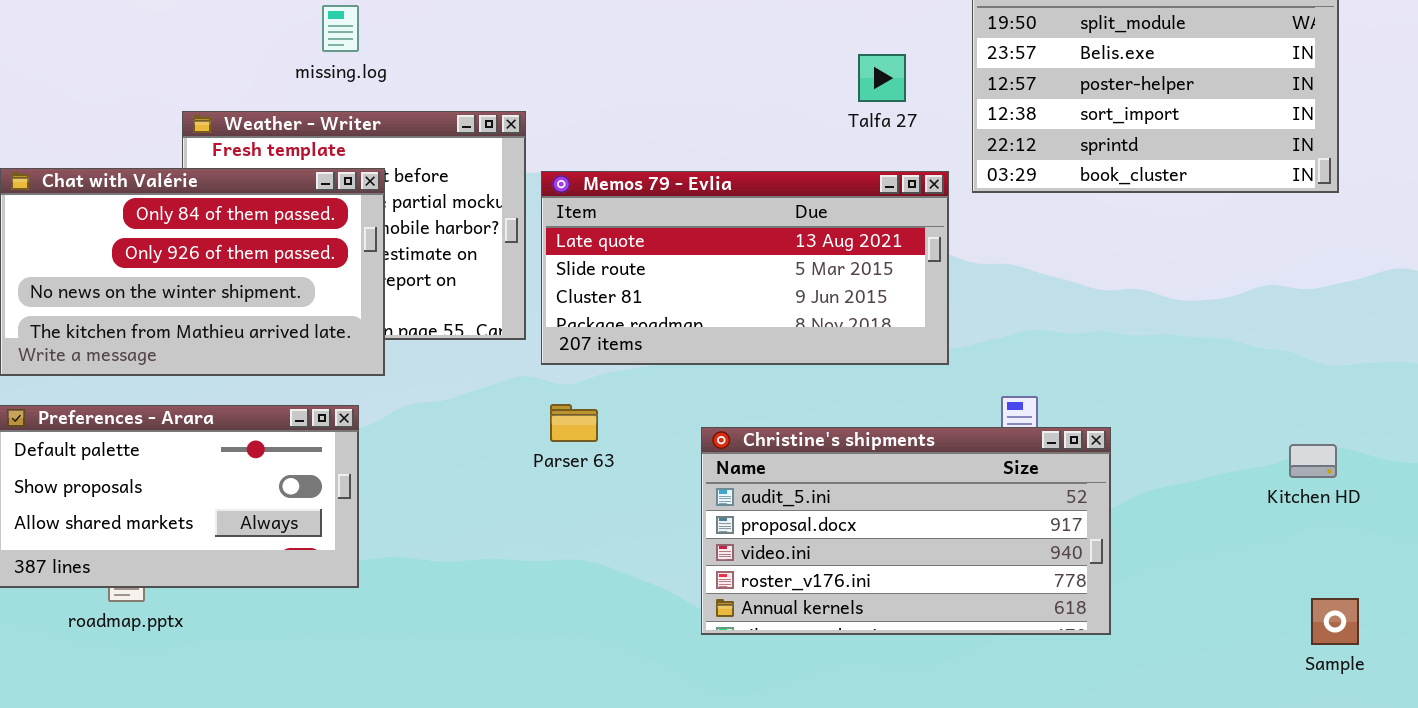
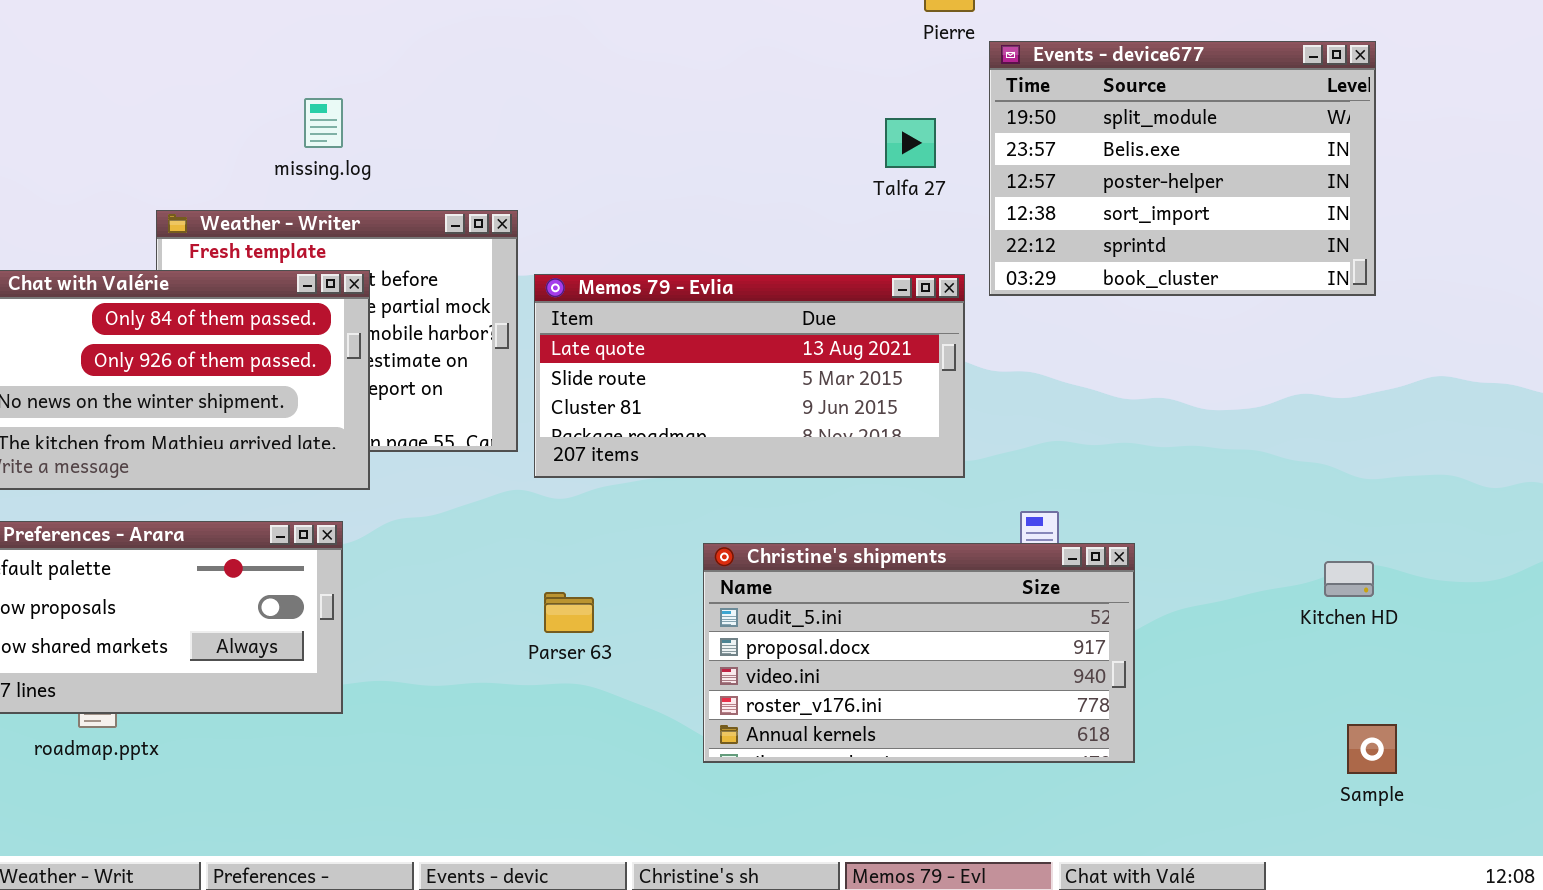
Talfa 27: [858,54,906,102] -> [885,118,936,168], moved
Parser 63: [550,404,598,442] -> [544,592,594,633], moved

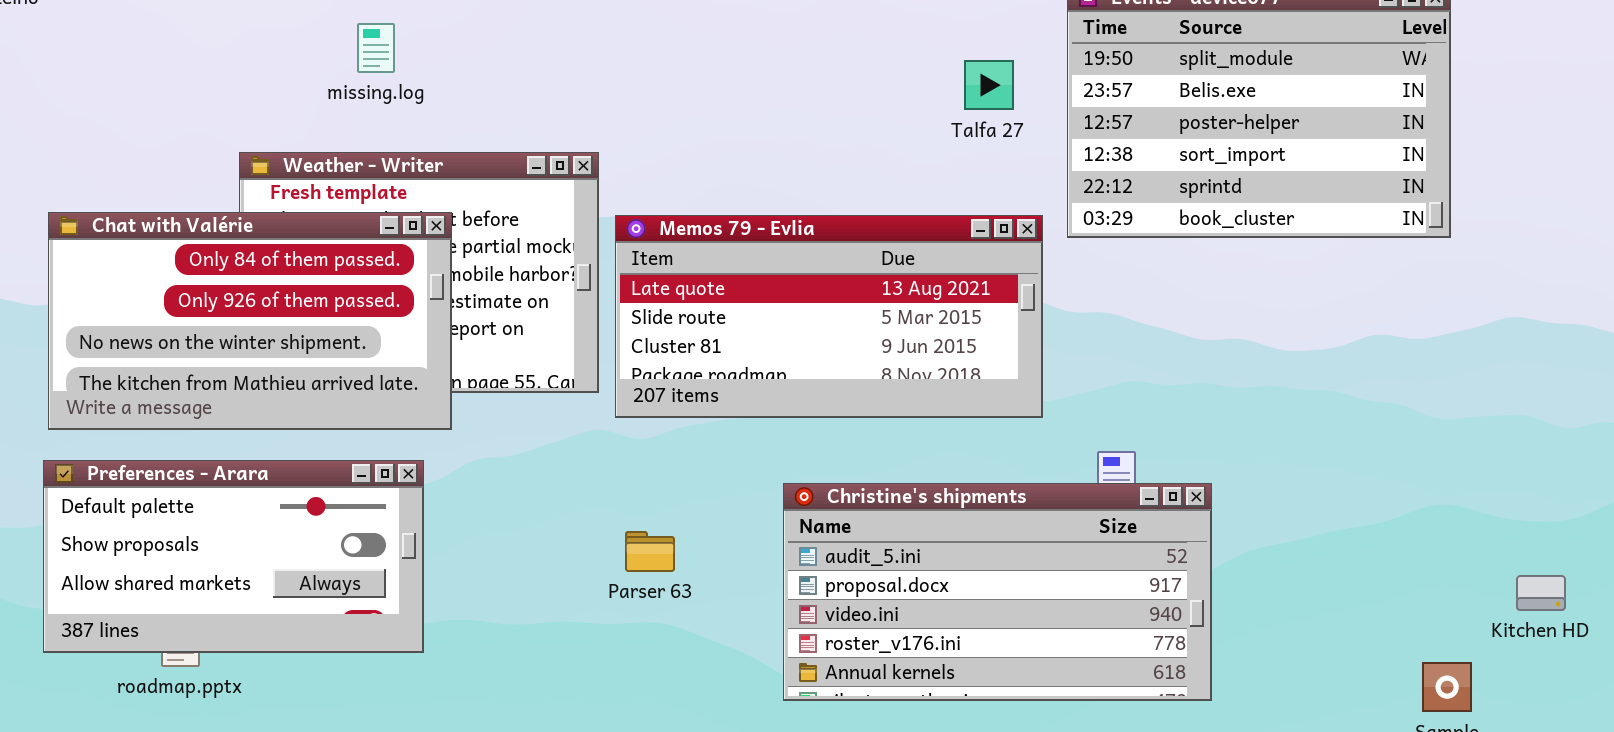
missing.log: [304,98,343,148] -> [357,23,395,73], moved
Kitchen HD: [1324,561,1374,597] -> [1516,575,1566,611], moved

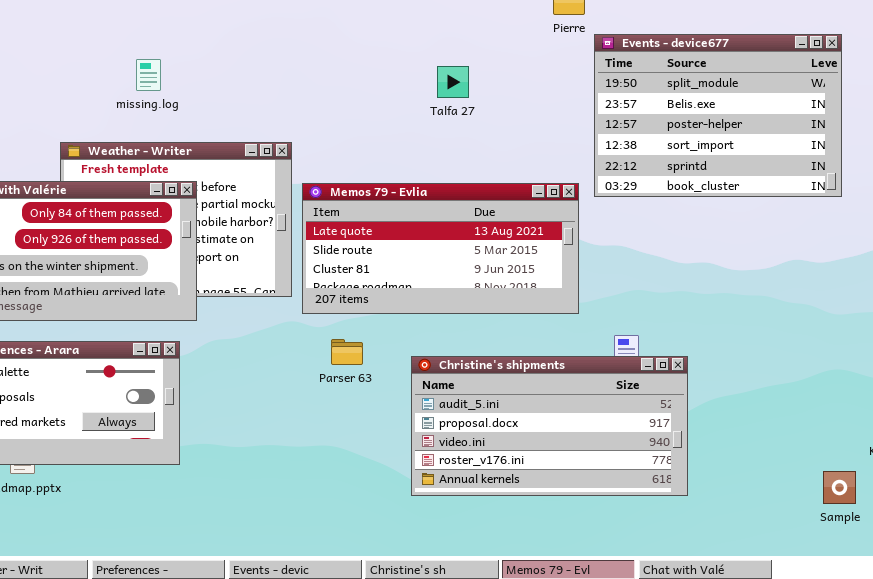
Talfa 27: [964,60,1014,110] -> [437,66,469,98], moved
Parser 63: [625,531,675,572] -> [331,339,363,365], moved

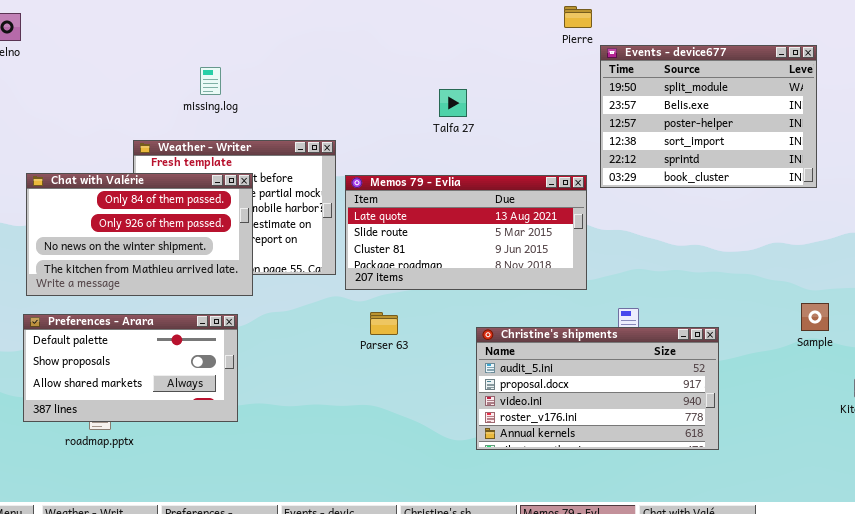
Talfa 27: [437,66,469,98] -> [439,89,467,117], moved
Christine's shipments: [411,356,688,496] -> [476,327,719,450], moved
Sample: [823,471,856,504] -> [801,303,829,331], moved

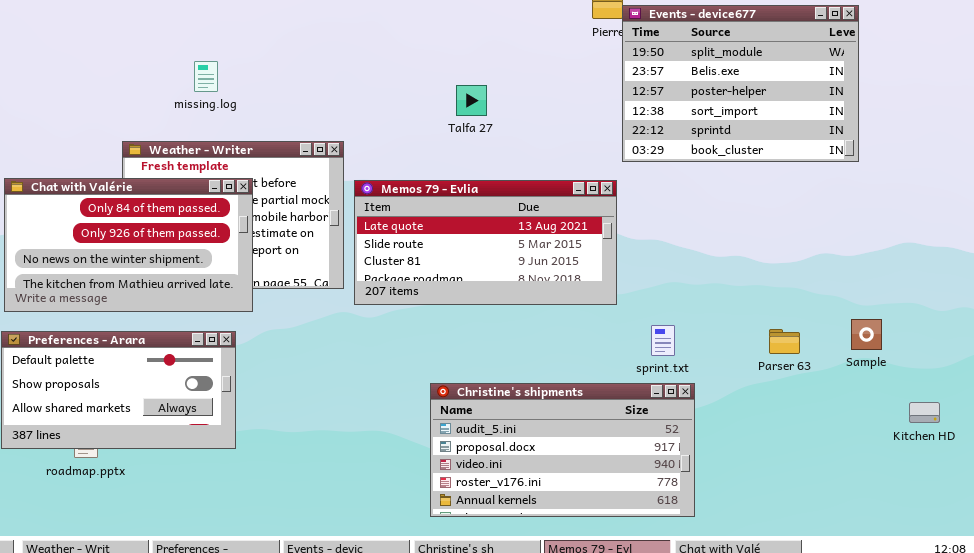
Events - device677: [600,45,817,188] -> [622,5,859,162], moved
Parser 63: [370,312,398,335] -> [769,329,800,354], moved
Christine's shipments: [476,327,719,450] -> [430,383,695,517], moved

